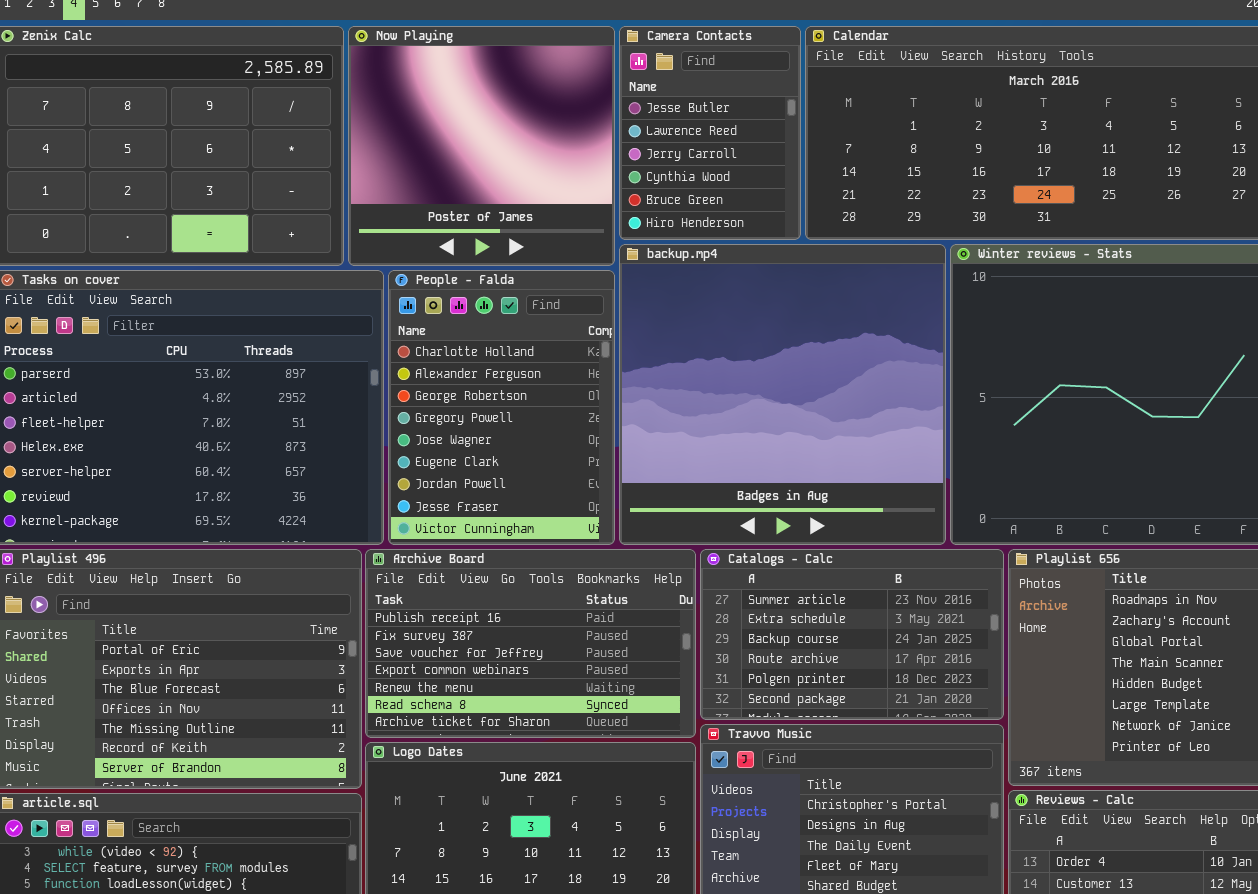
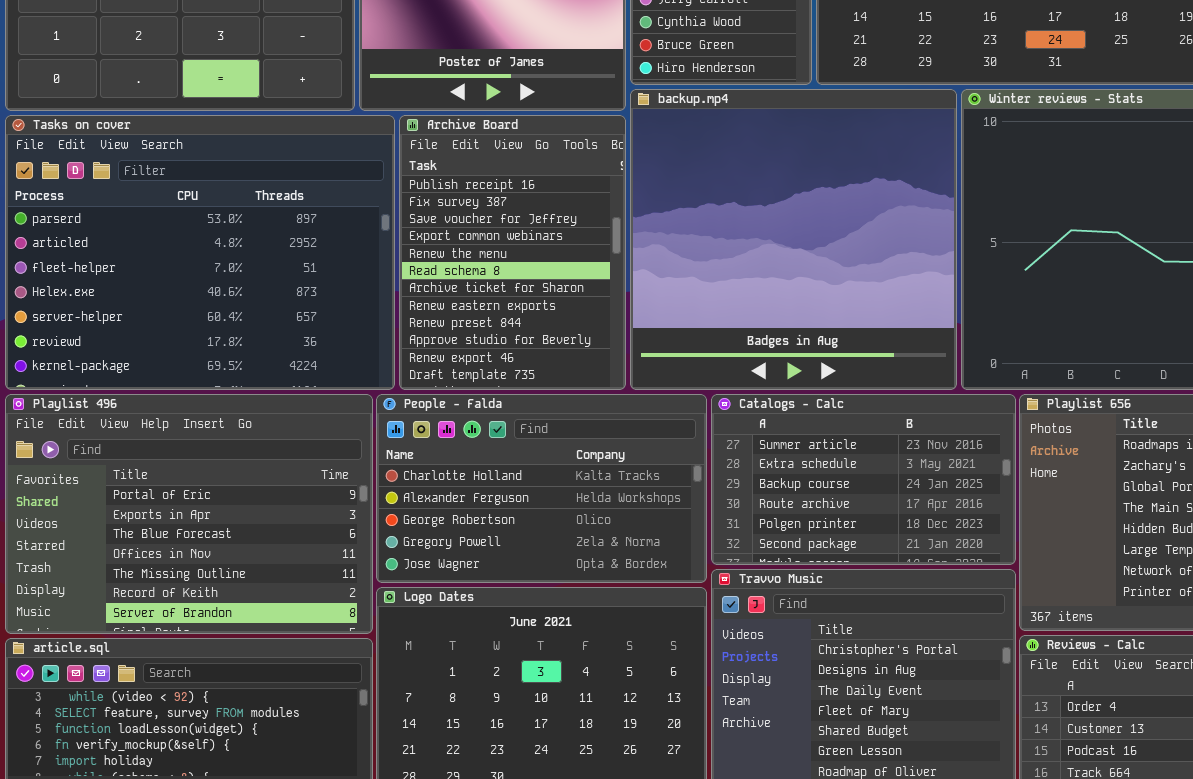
People - Falda: [388,270,615,545] -> [376,394,707,583], moved, resized
Archive Board: [365,549,696,738] -> [399,115,626,390], moved, resized

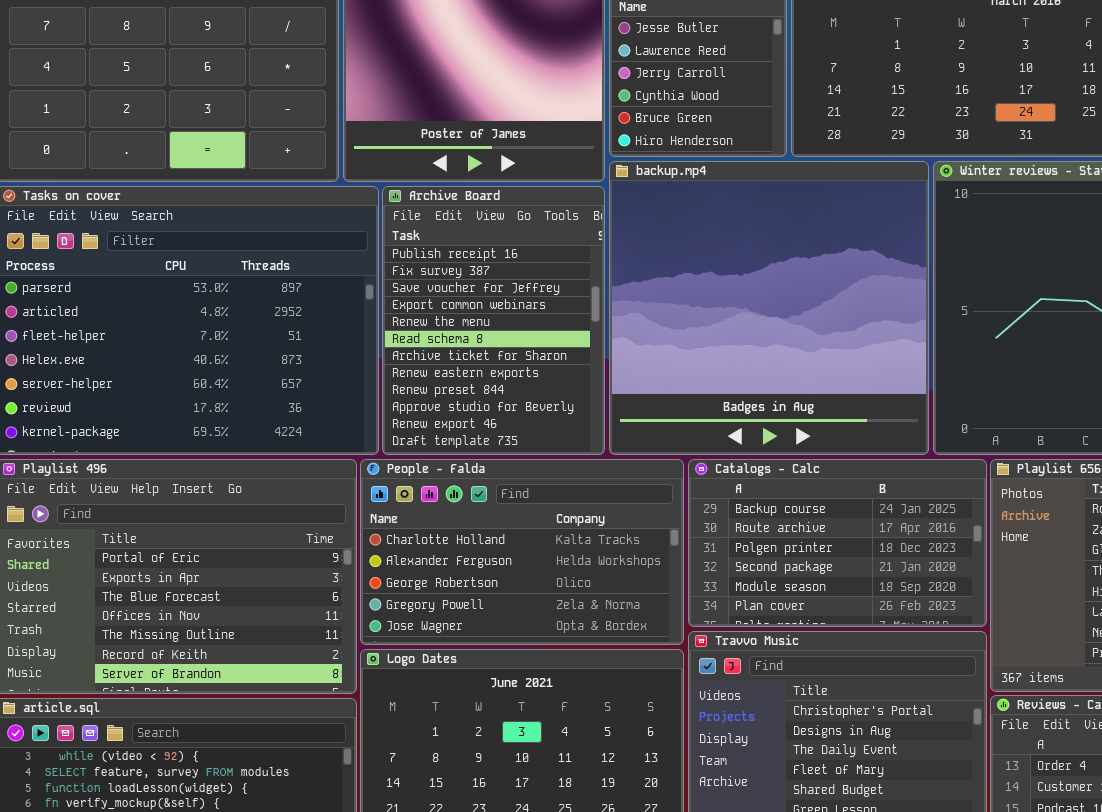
Catalogs - Calc: [711,394,1016,565] -> [688,459,987,627], scrolled down 2 rows

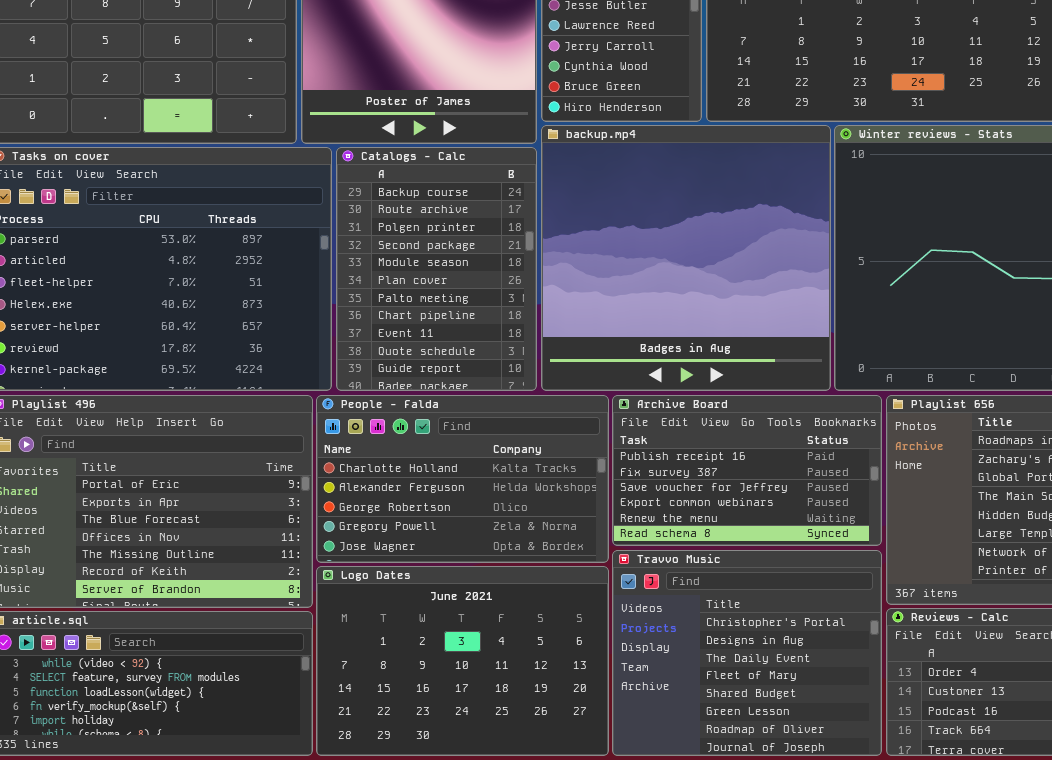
Archive Board: [382,186,605,455] -> [612,395,882,546], moved, resized
Catalogs - Calc: [688,459,987,627] -> [336,147,537,391], moved, resized

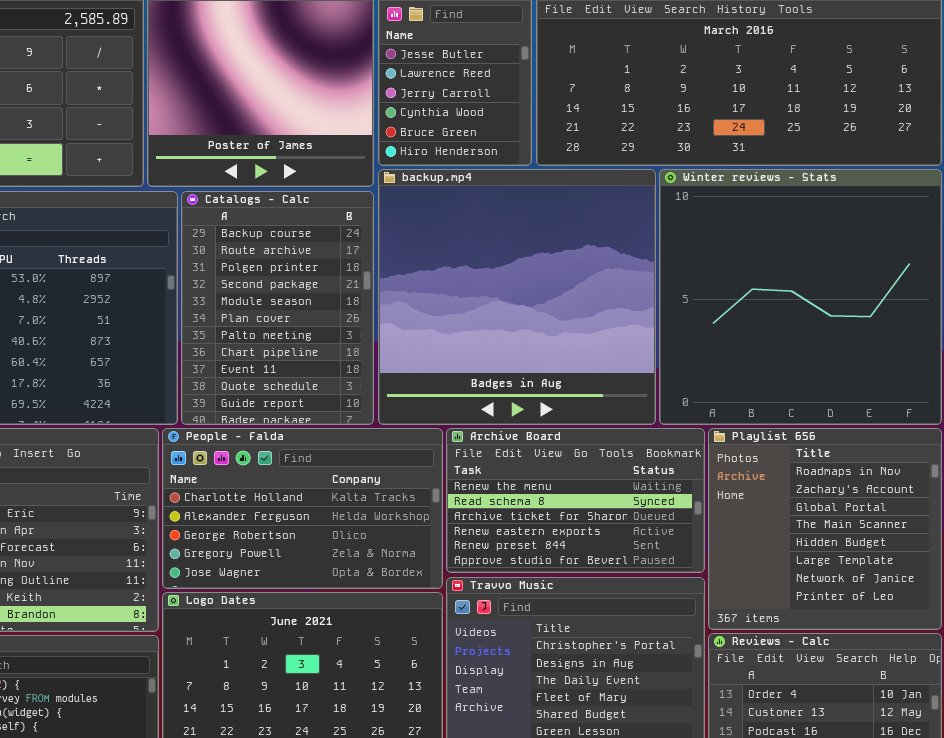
Archive Board: [612,395,882,546] -> [446,428,705,573], scrolled down 4 rows

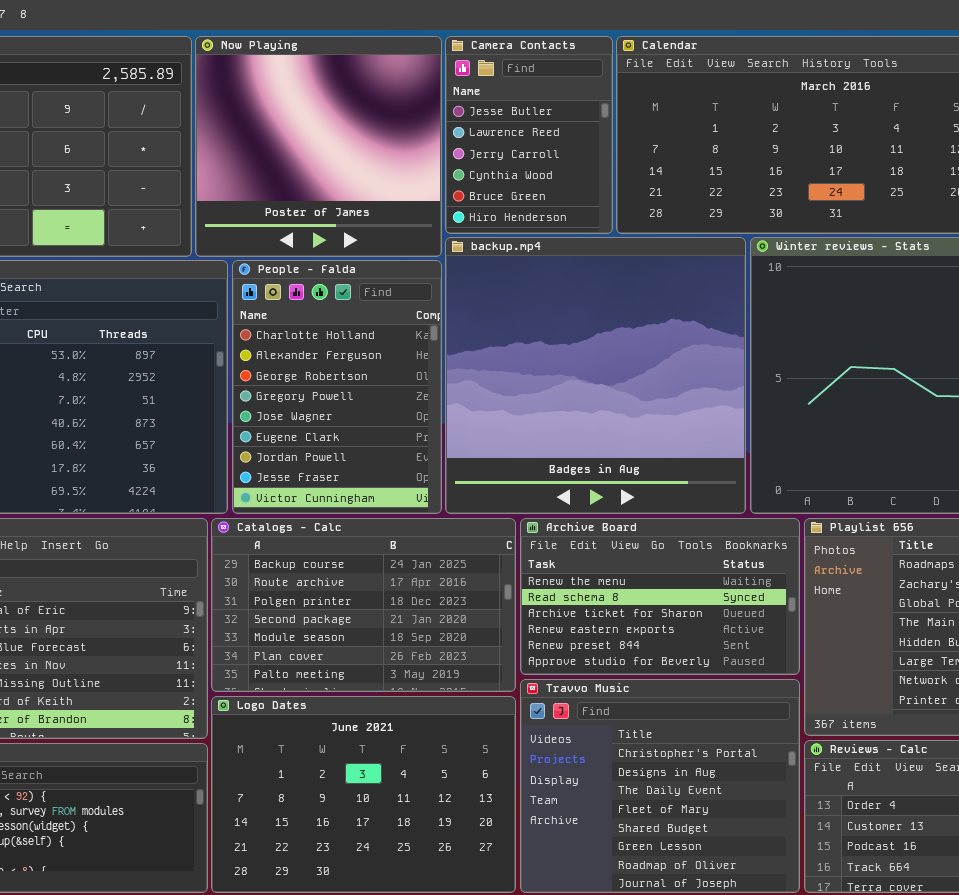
Catalogs - Calc: [181,191,374,425] -> [211,518,516,692], moved, resized
People - Falda: [162,428,443,589] -> [232,260,442,514], moved, resized

